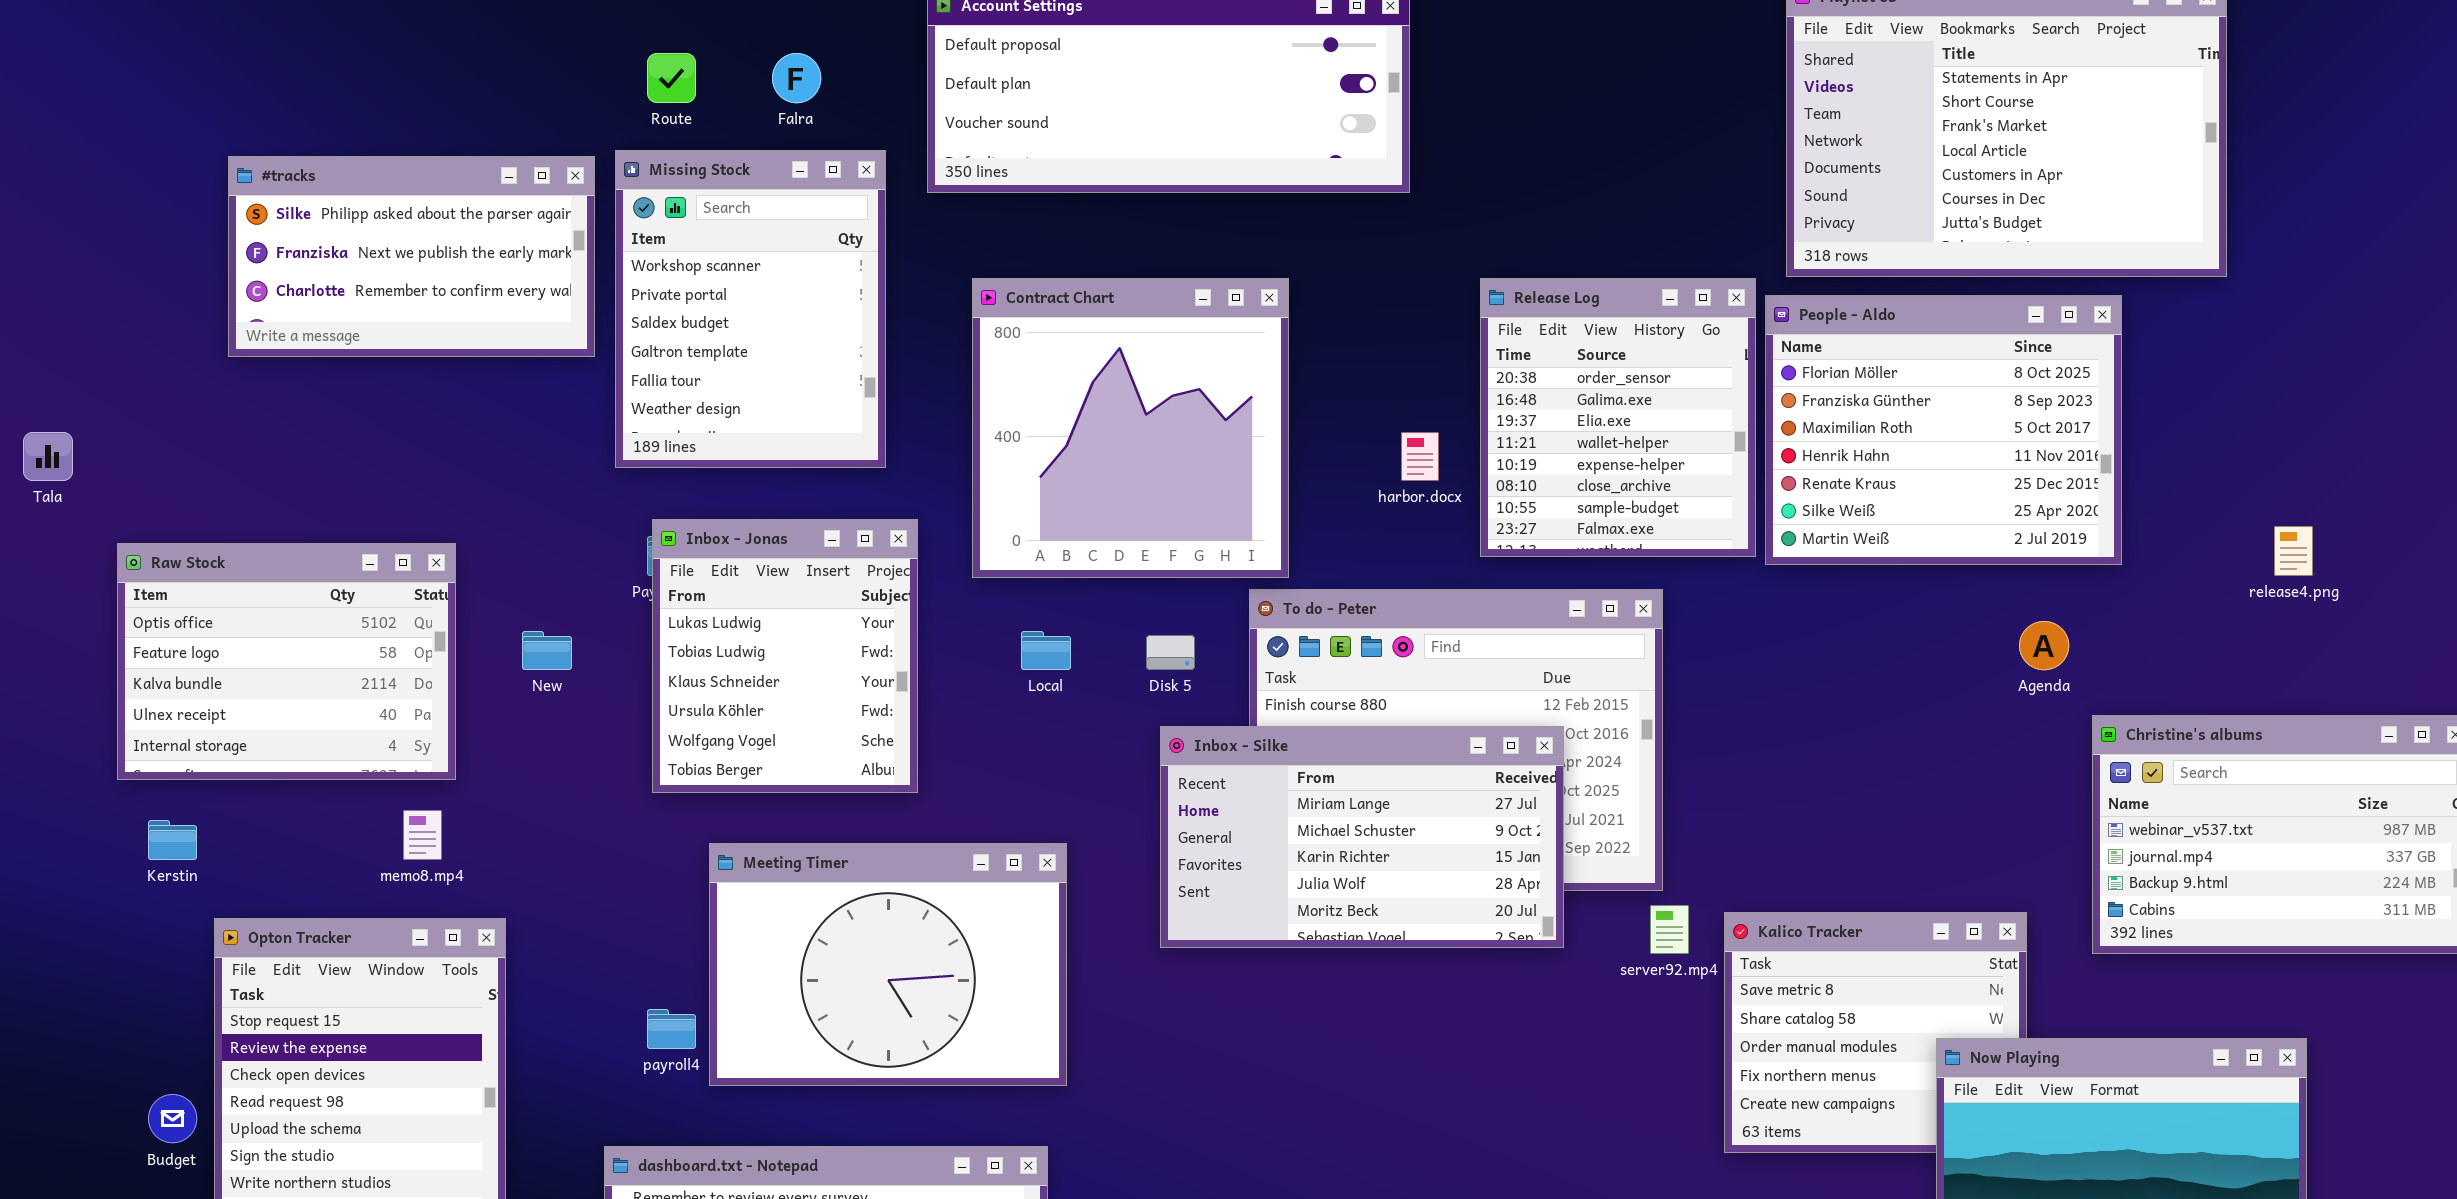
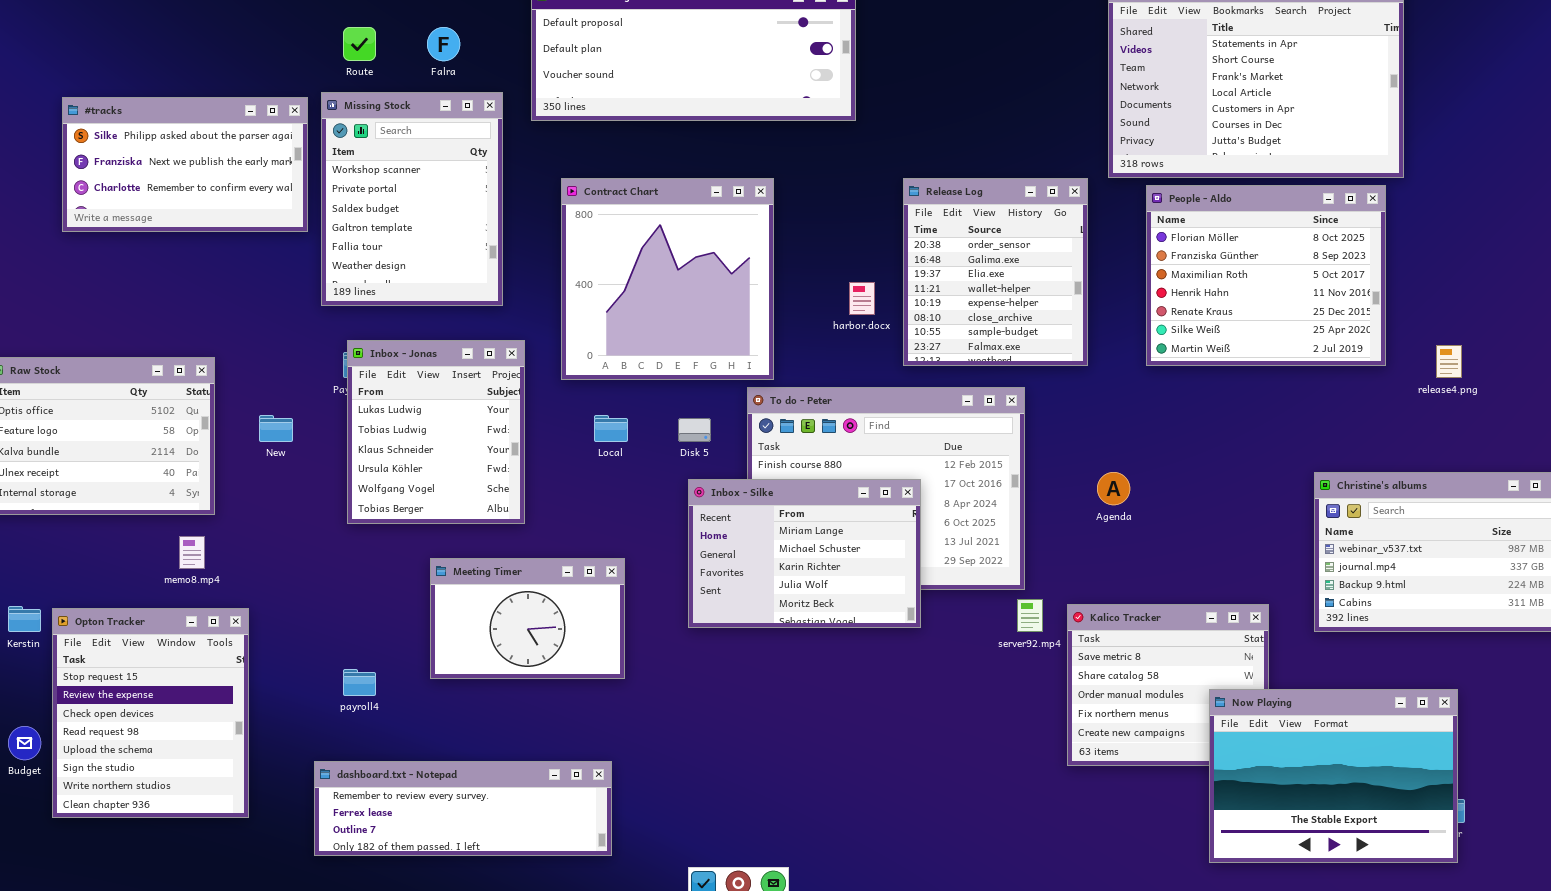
People - Aldo: [1765,295,2122,565] -> [1146,185,1386,366], moved
Agenda: [2019,621,2069,670] -> [1097,472,1130,505], moved
Inbox - Silke: [1160,726,1564,948] -> [688,479,921,628], resized
Kerstin: [148,820,197,860] -> [8,606,41,632], moved
Meeting Timer: [709,843,1067,1086] -> [430,558,625,679], resized

